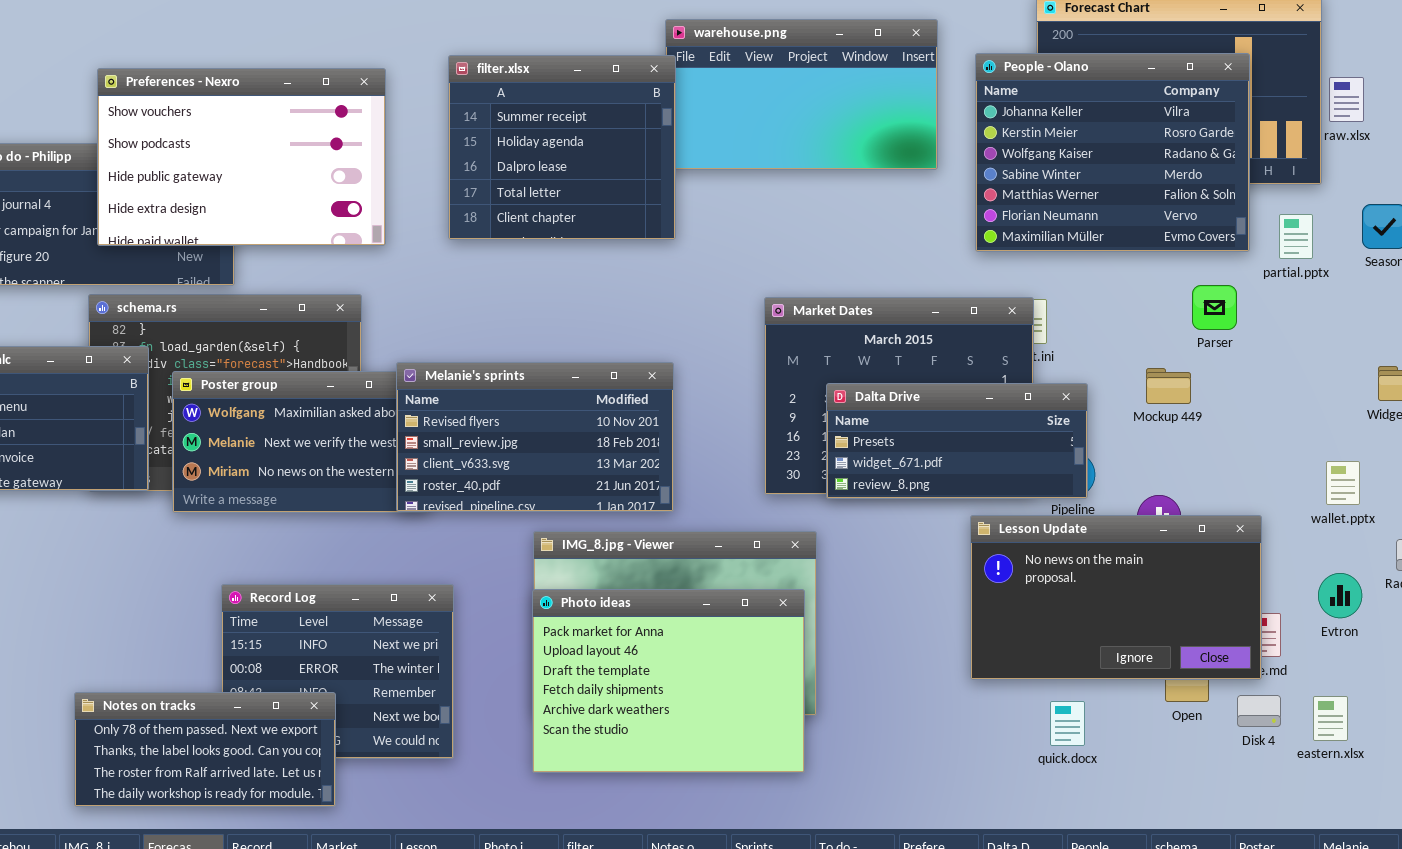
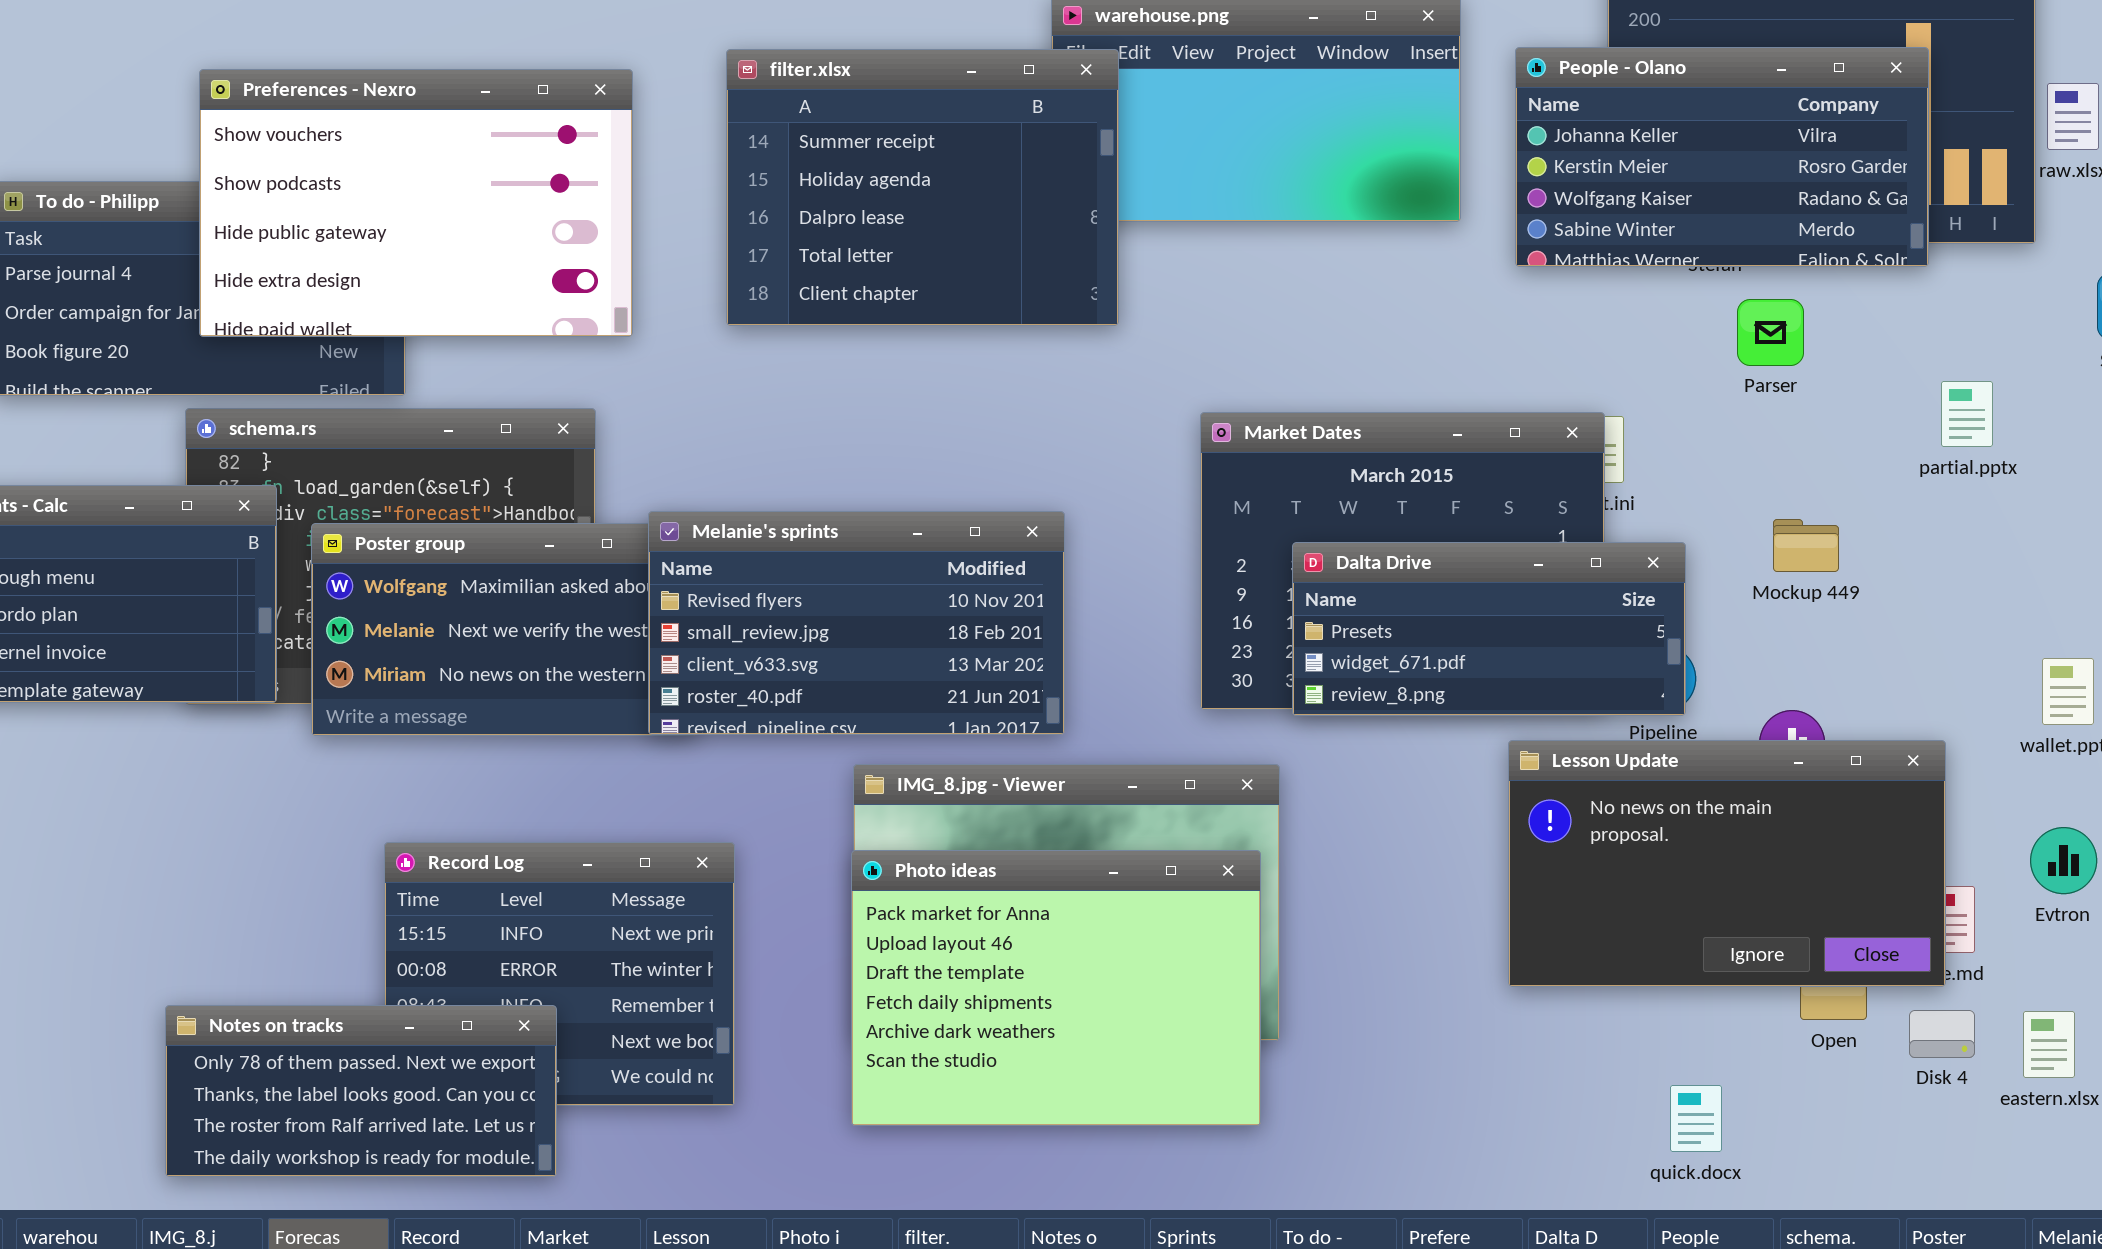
People - Olano: [975,53,1250,252] -> [1515,47,1929,267], resized
filter.xlsx: [448,55,676,240] -> [726,49,1119,326], resized
partial.pptx: [1279,214,1313,259] -> [1941,381,1993,447], moved
Parser: [1192,285,1237,330] -> [1737,299,1804,366], moved
quick.docx: [1050,701,1085,746] -> [1670,1085,1722,1152], moved

